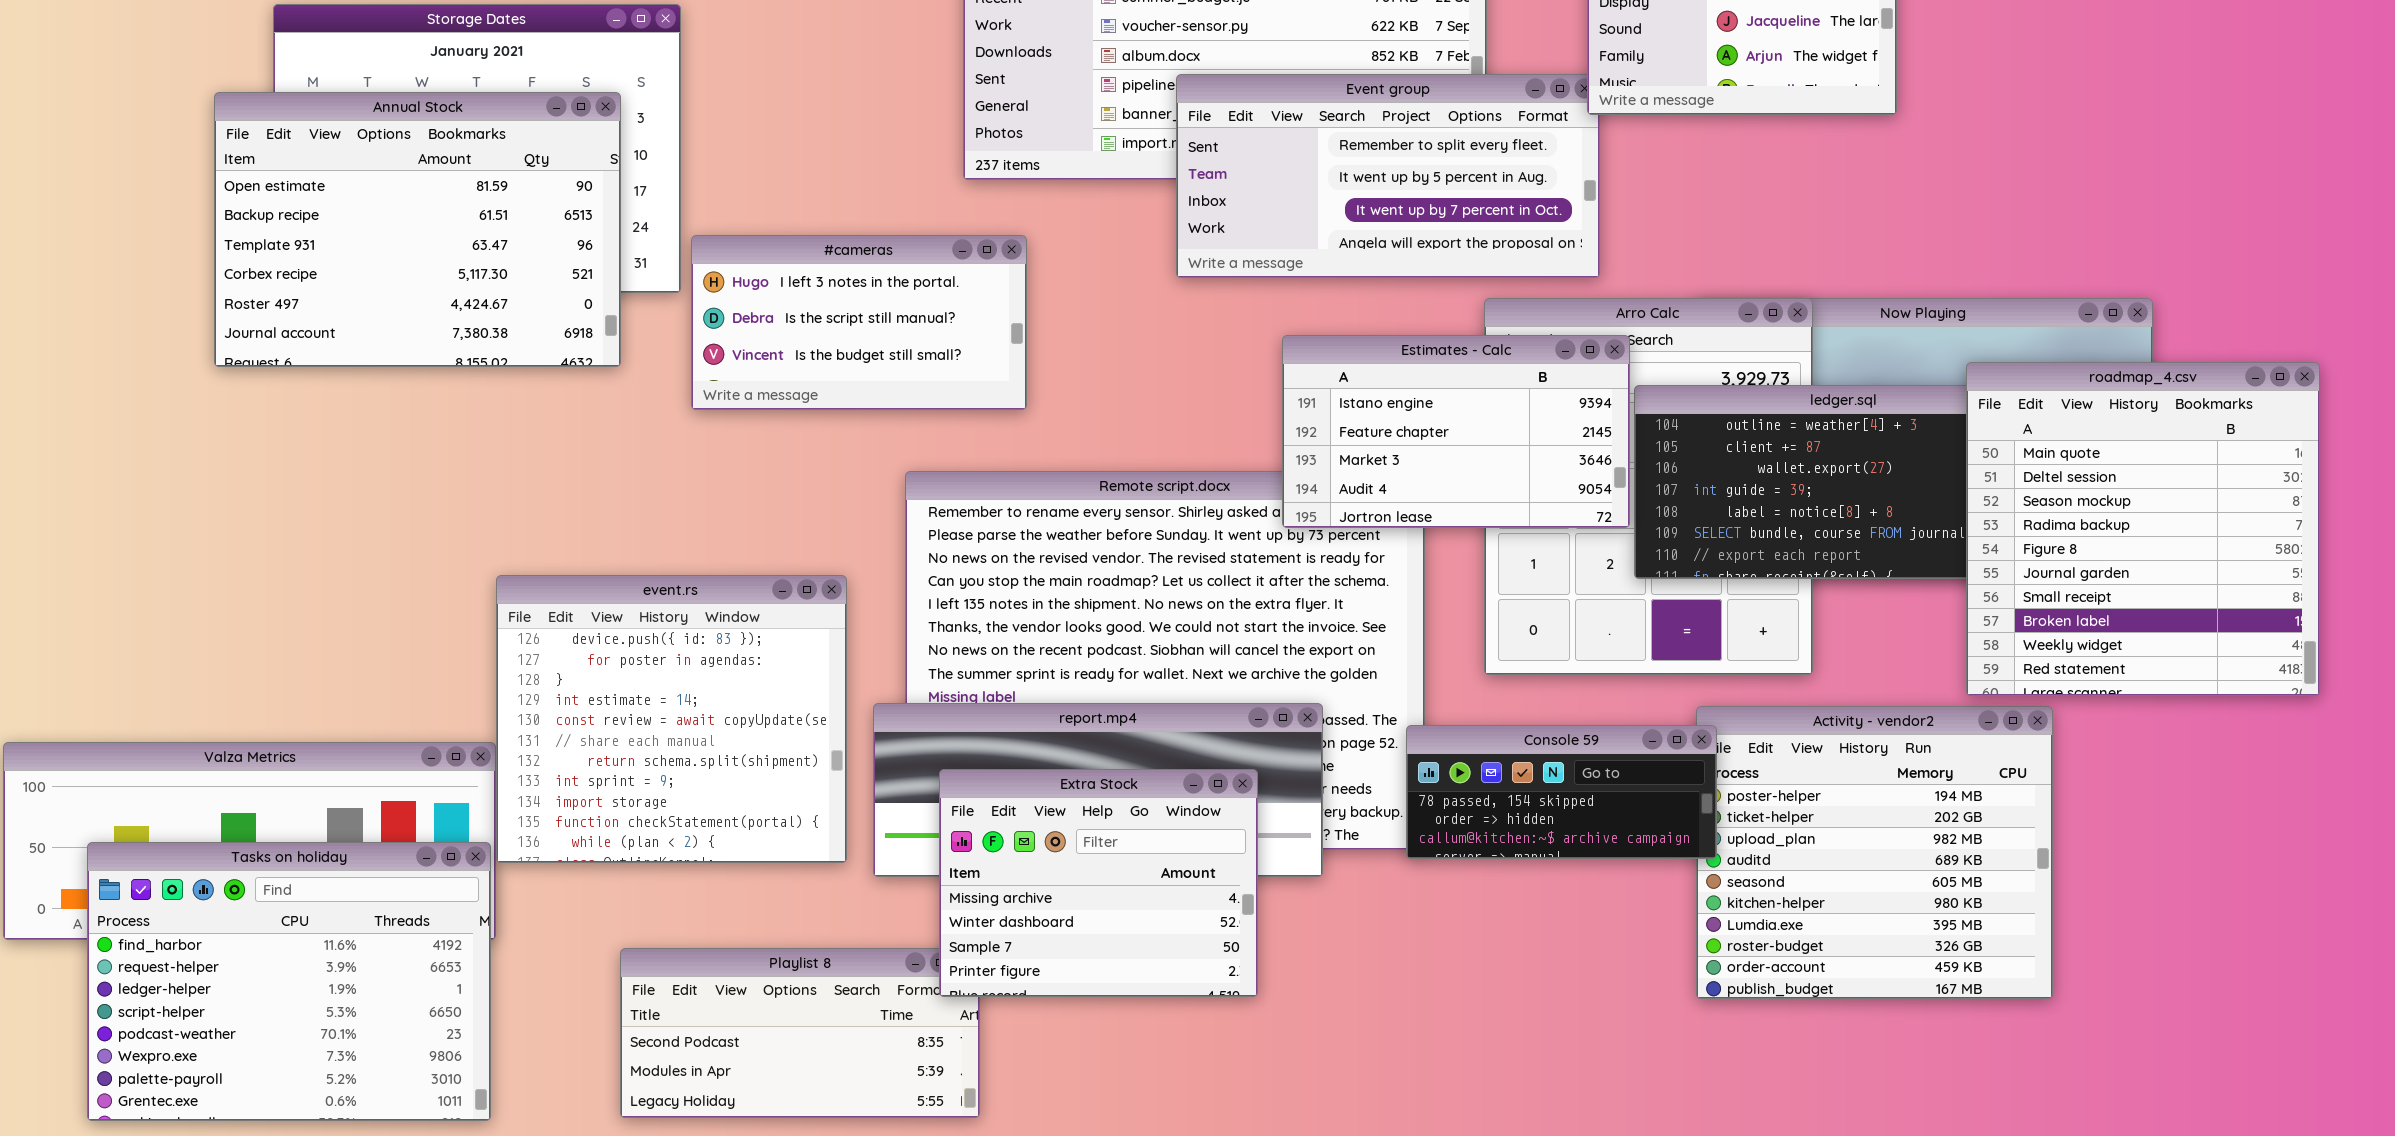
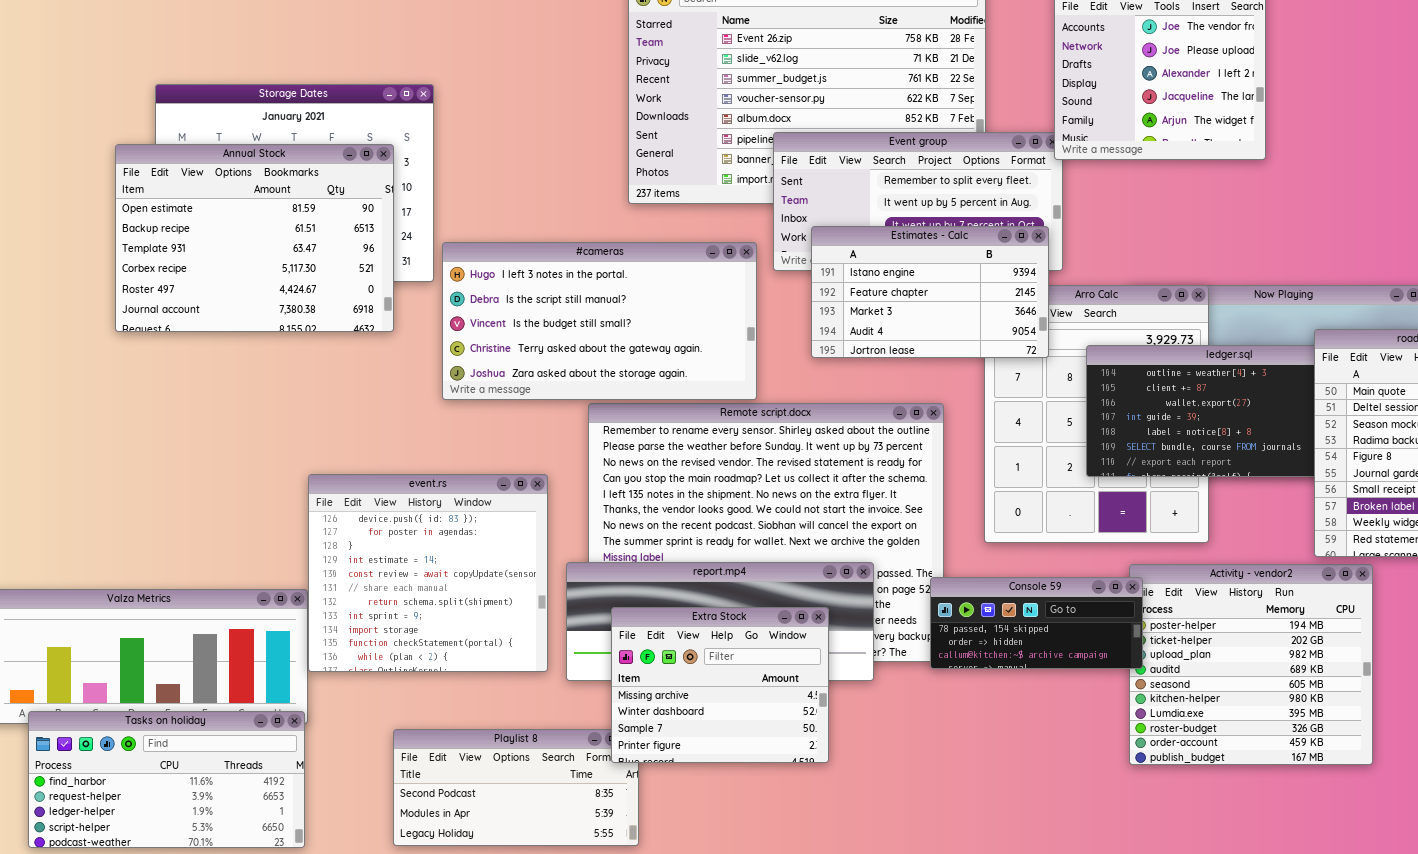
#cameras: [691,235,1027,410] -> [442,242,757,400], resized
Estimates - Calc: [1282,335,1630,528] -> [811,226,1049,358], moved
Tasks on holiday: [87,842,491,1121] -> [28,711,305,848], resized

